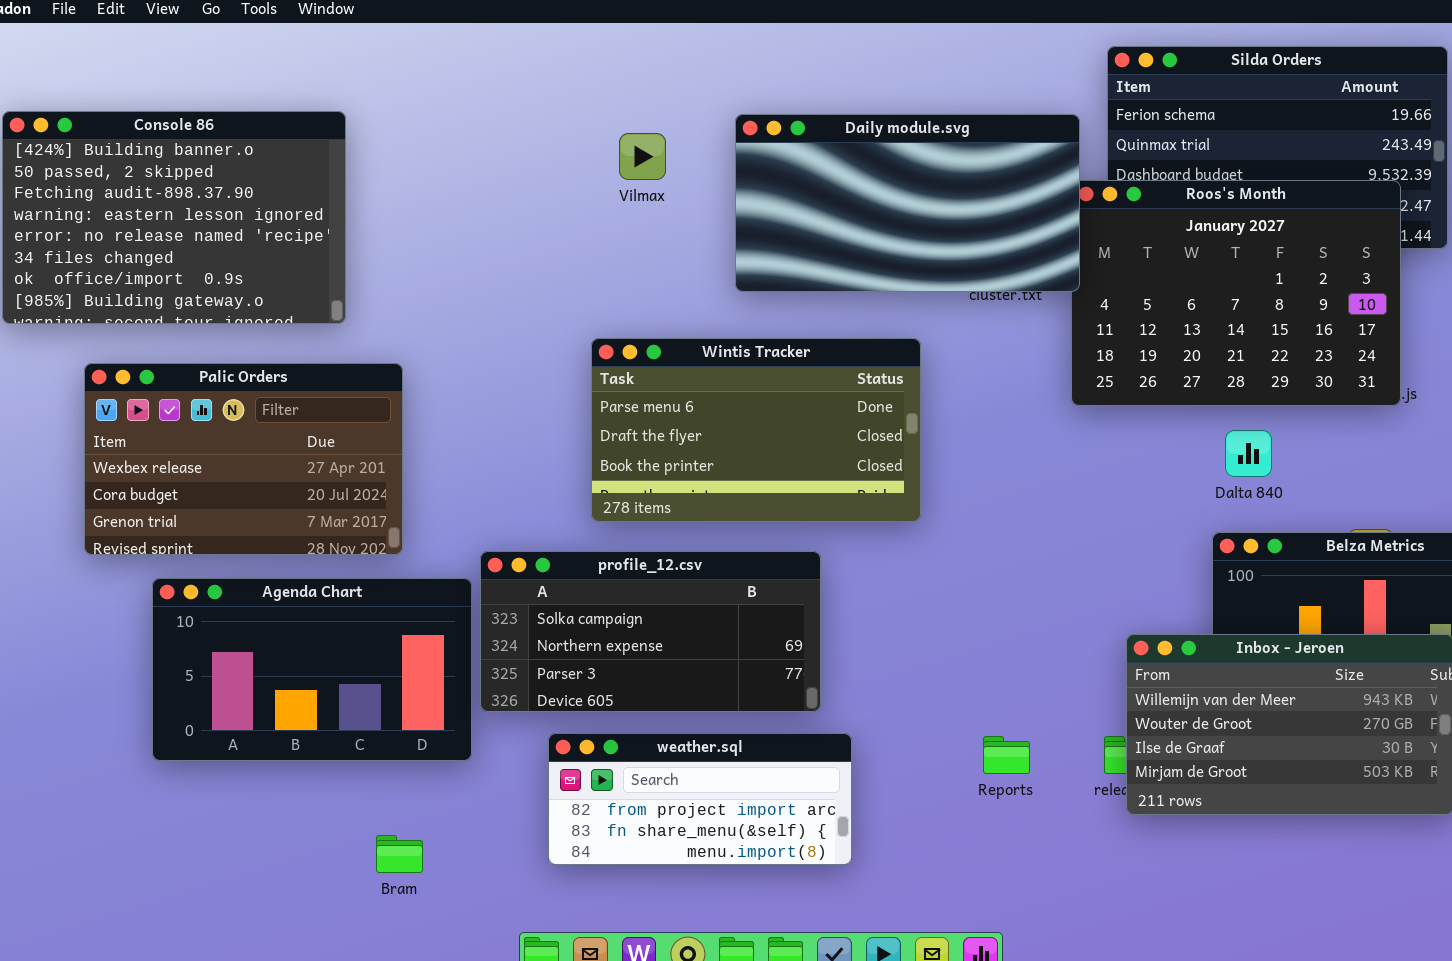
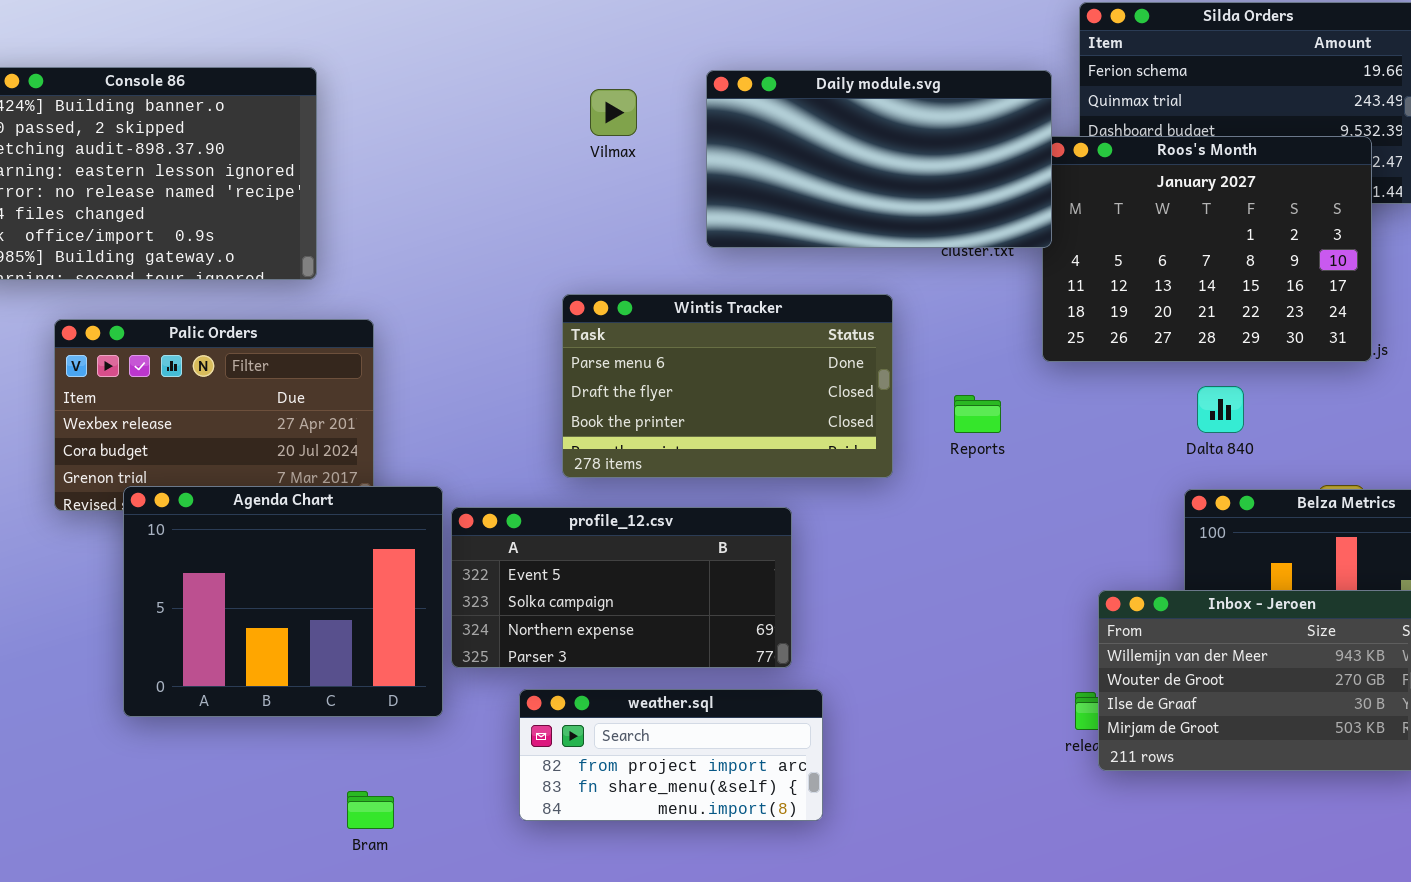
profile_12.csv: [480,551,821,712] -> [451,507,792,668], scrolled up 1 row
Agenda Chart: [152,578,472,761] -> [123,486,443,717], resized
Reports: [983,736,1030,774] -> [954,395,1001,433], moved

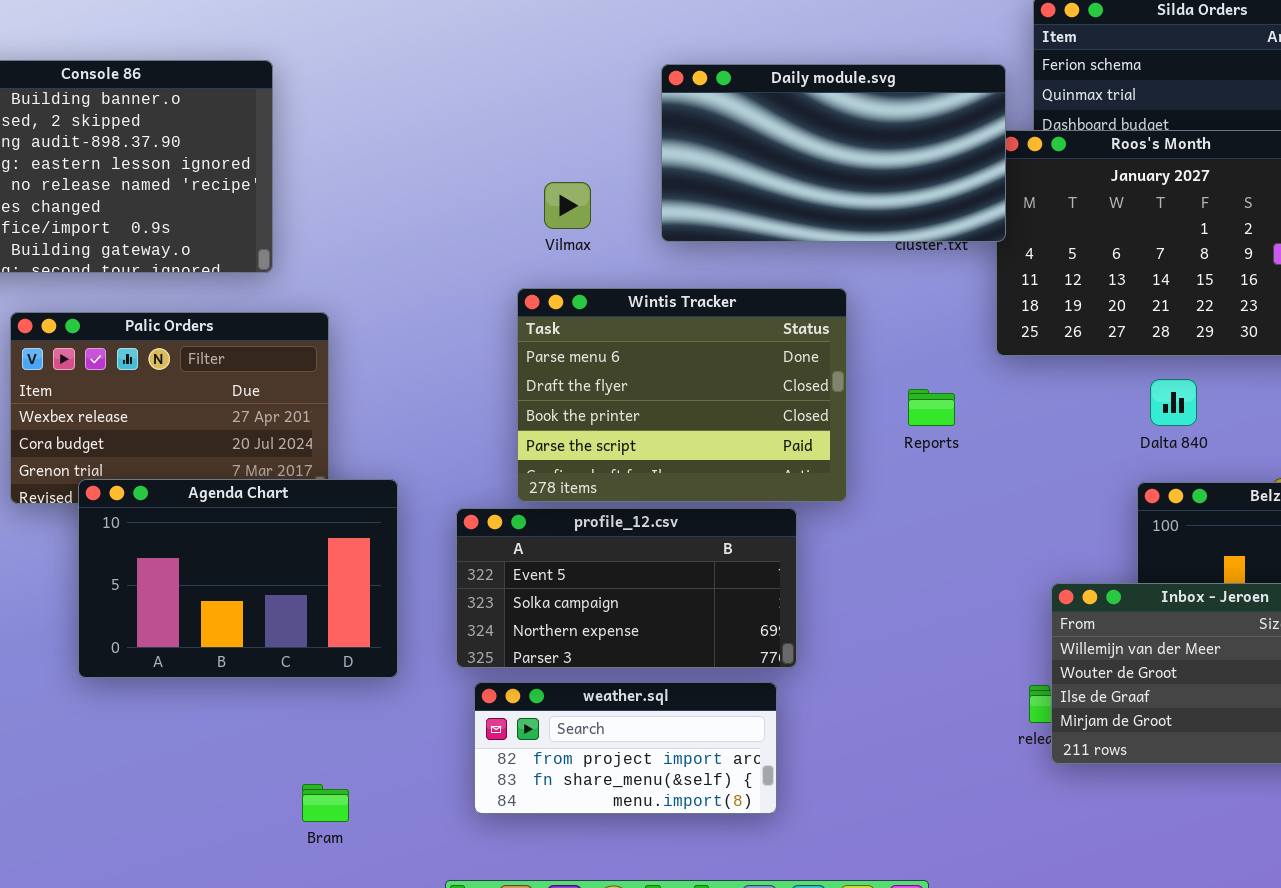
Vilmax: [590,89,637,136] -> [544,182,591,229], moved
Wintis Tracker: [562,294,893,478] -> [517,288,847,502], resized
Agenda Chart: [123,486,443,717] -> [78,479,398,678], resized
profile_12.csv: [451,507,792,668] -> [456,508,797,668], moved

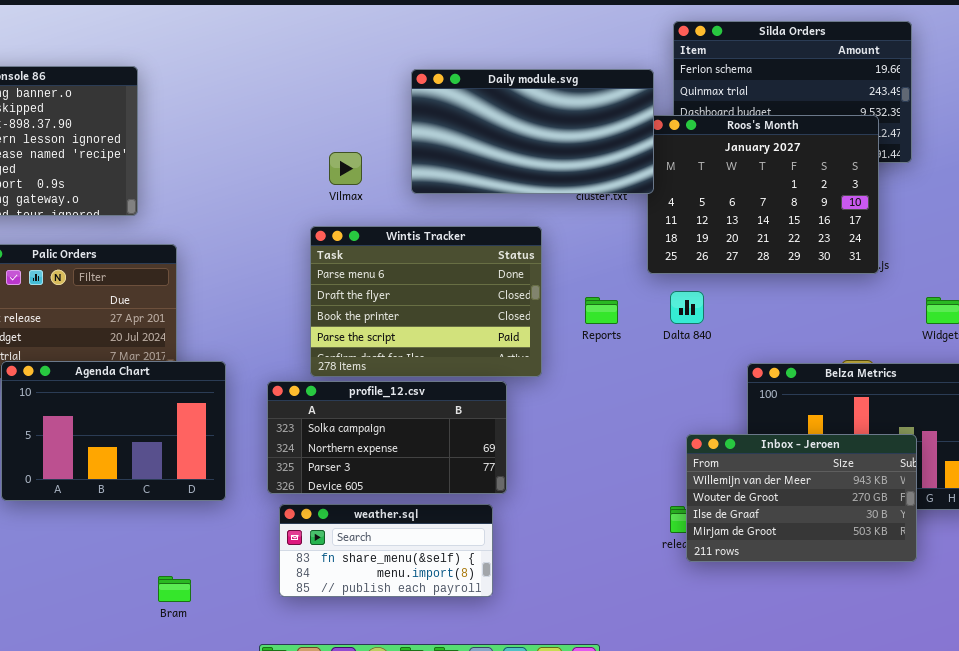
Dalta 840: [1150,379,1197,426] -> [670,291,704,324], moved
profile_12.csv: [456,508,797,668] -> [267,381,507,494], scrolled down 1 row
weather.sql: [474,682,777,814] -> [279,504,493,597], scrolled down 1 row

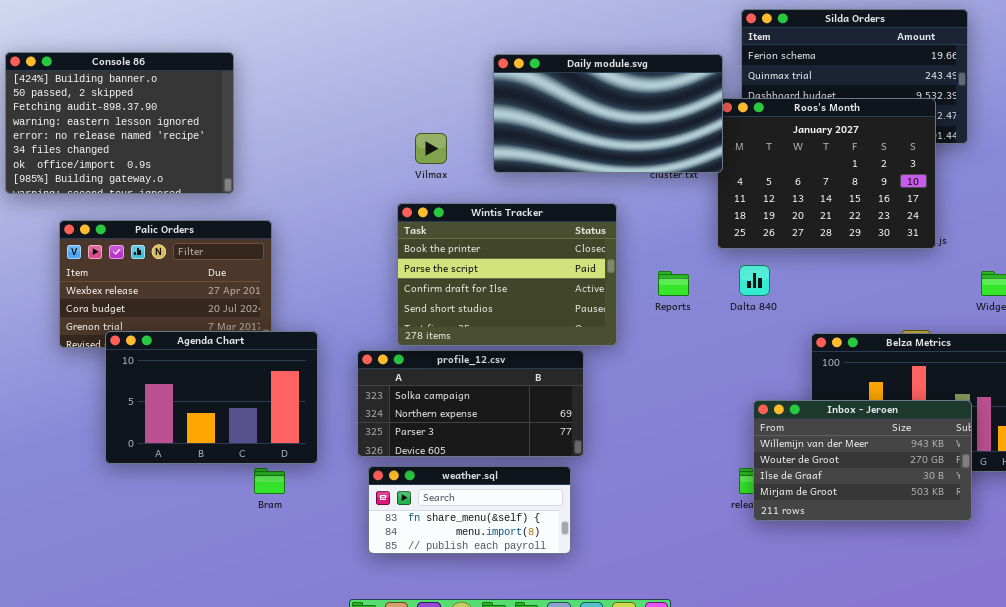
Wintis Tracker: [310,226,542,377] -> [397,203,617,346], scrolled down 2 rows
Bram: [158,576,191,602] -> [254,468,285,494], moved

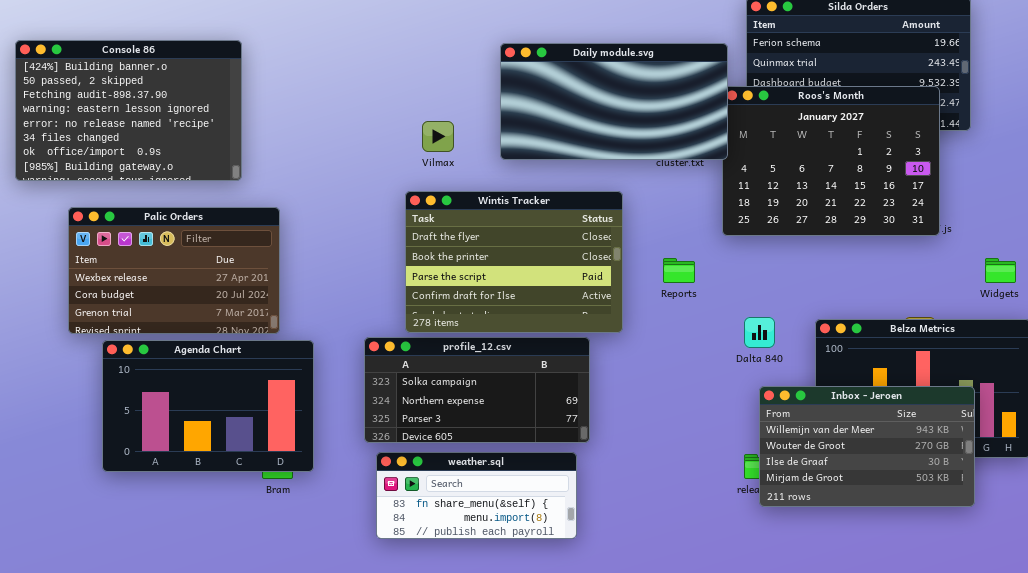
Wintis Tracker: [397,203,617,346] -> [405,191,623,333], scrolled up 1 row
Dalta 840: [739,265,770,296] -> [744,317,775,348], moved
Agenda Chart: [105,331,318,464] -> [102,340,314,472], moved

